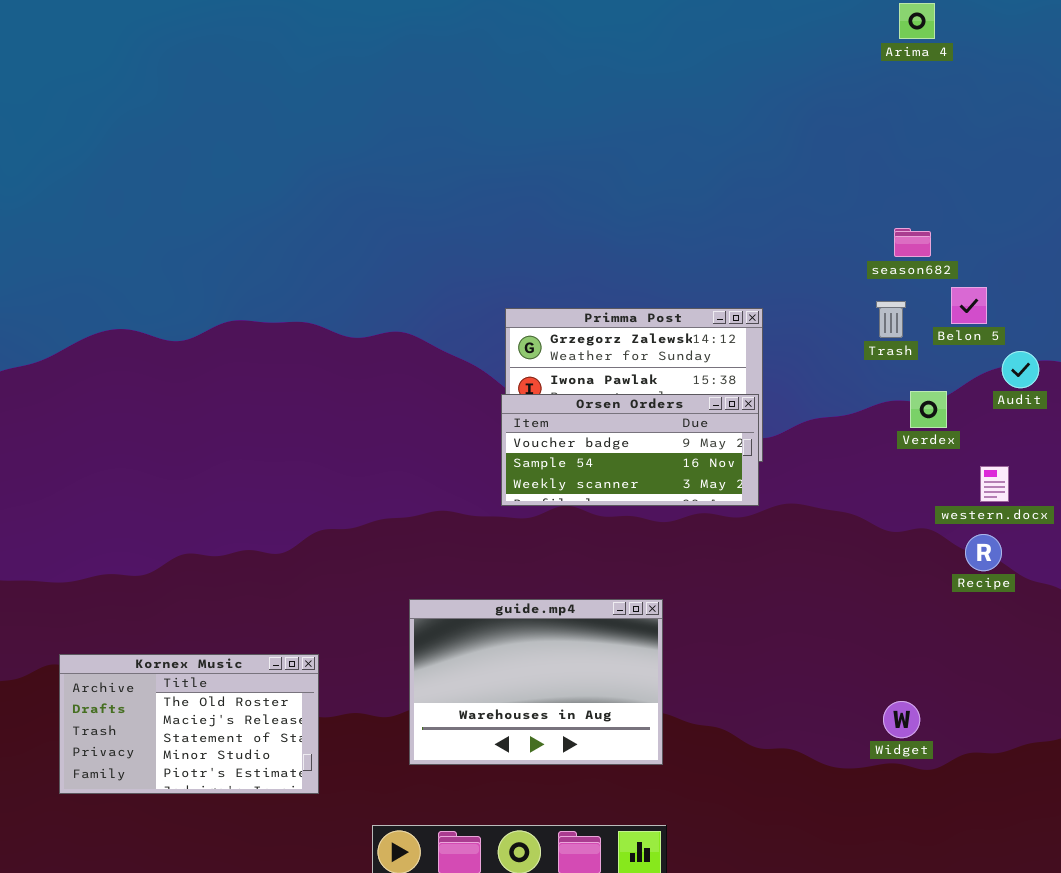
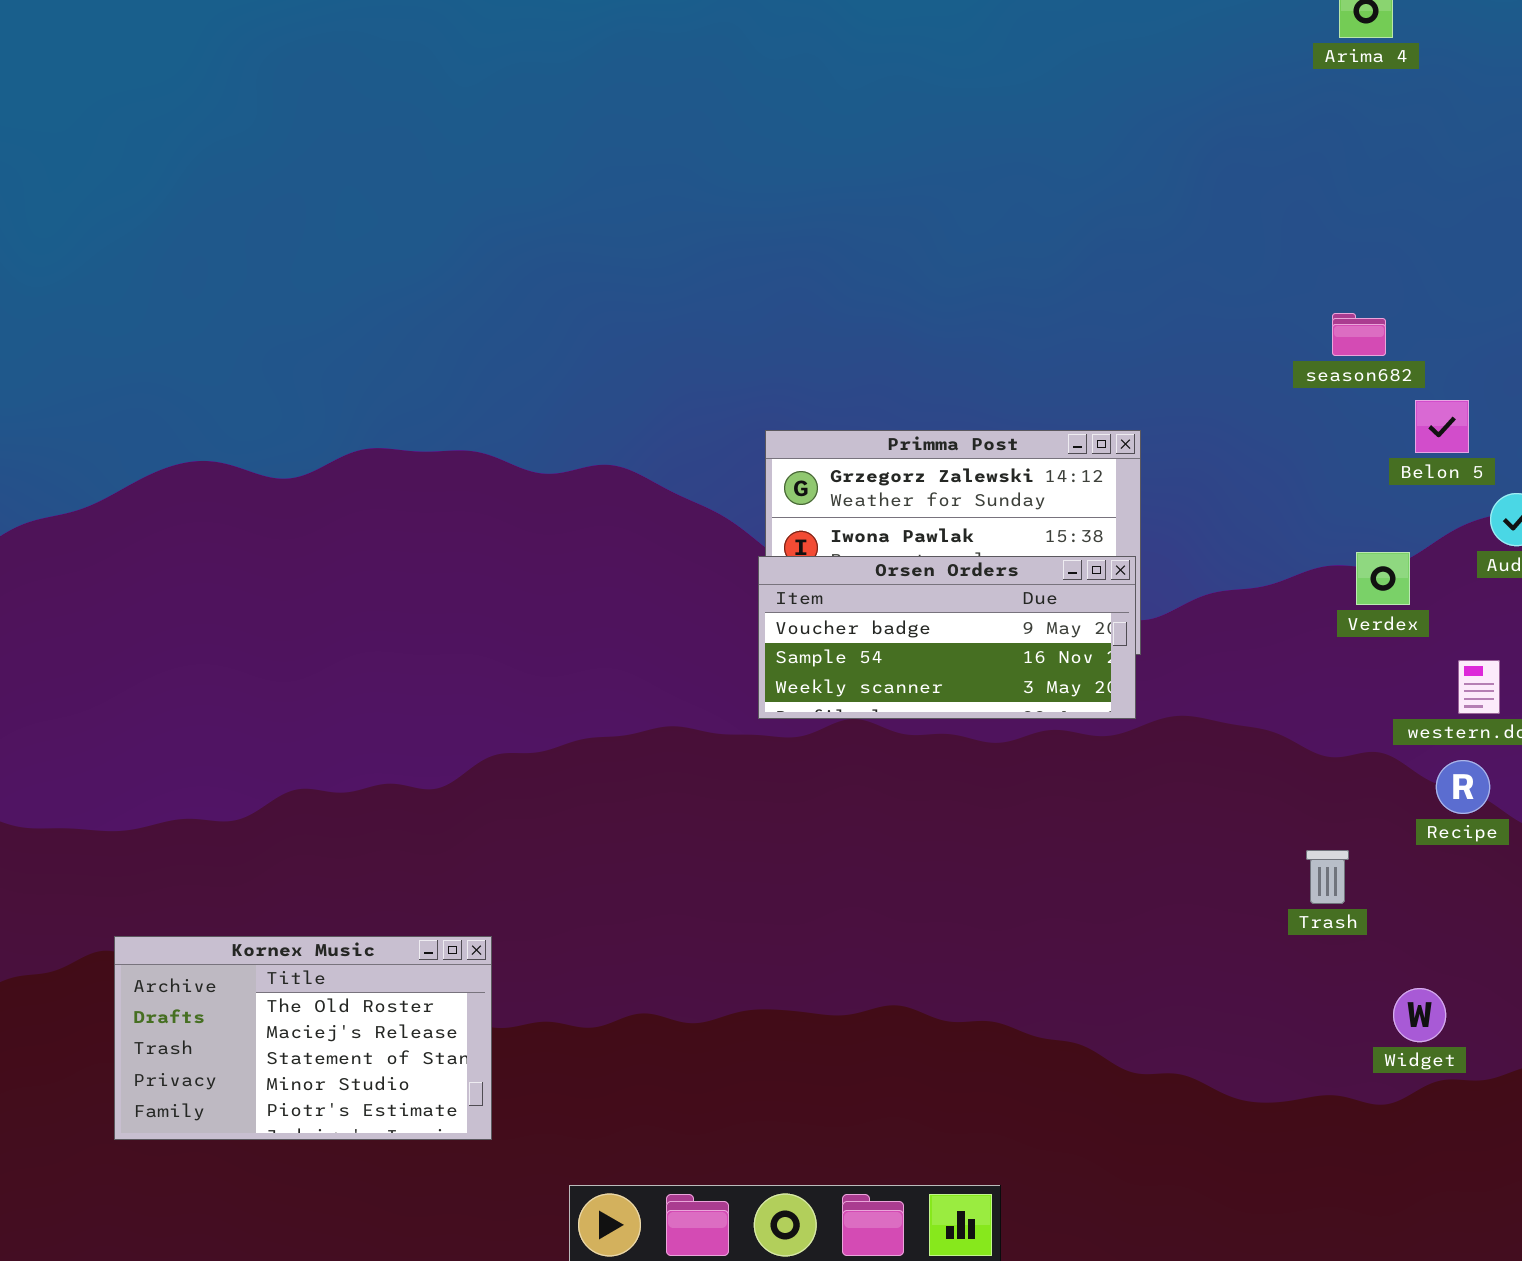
Trash: [876,301,906,338] -> [1306,850,1349,904], moved
guide.mp4: [409,599,663,765] -> none, closed
Widget: [883,701,920,738] -> [1393,988,1446,1042], moved

